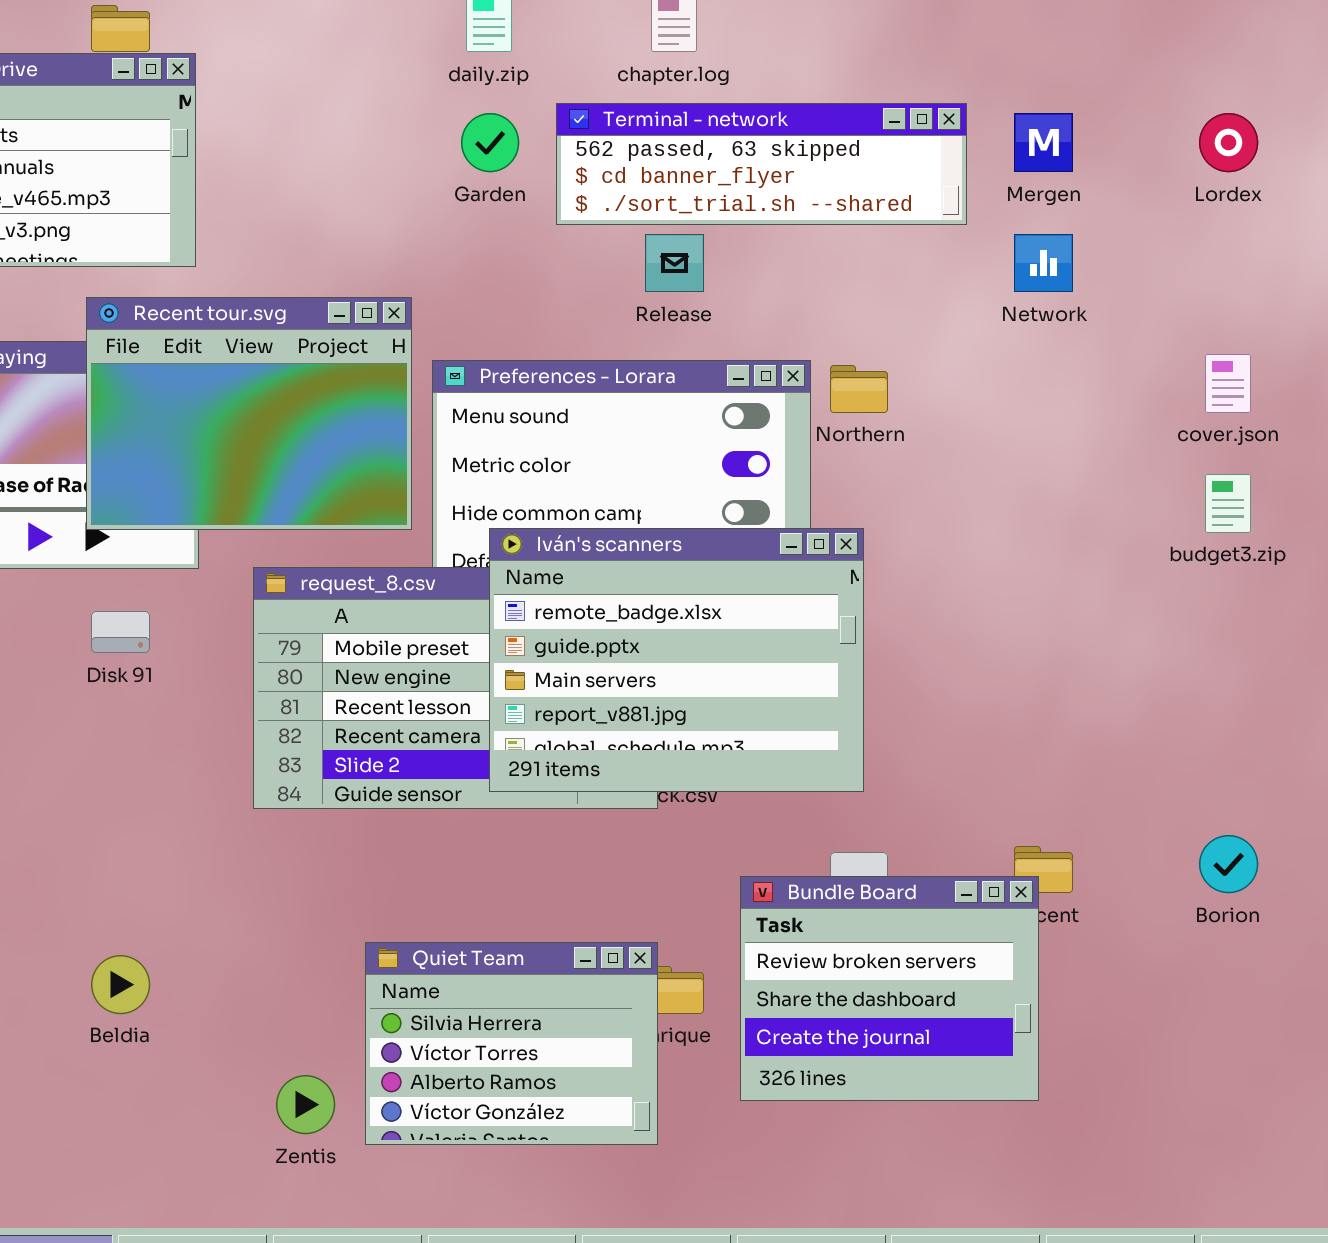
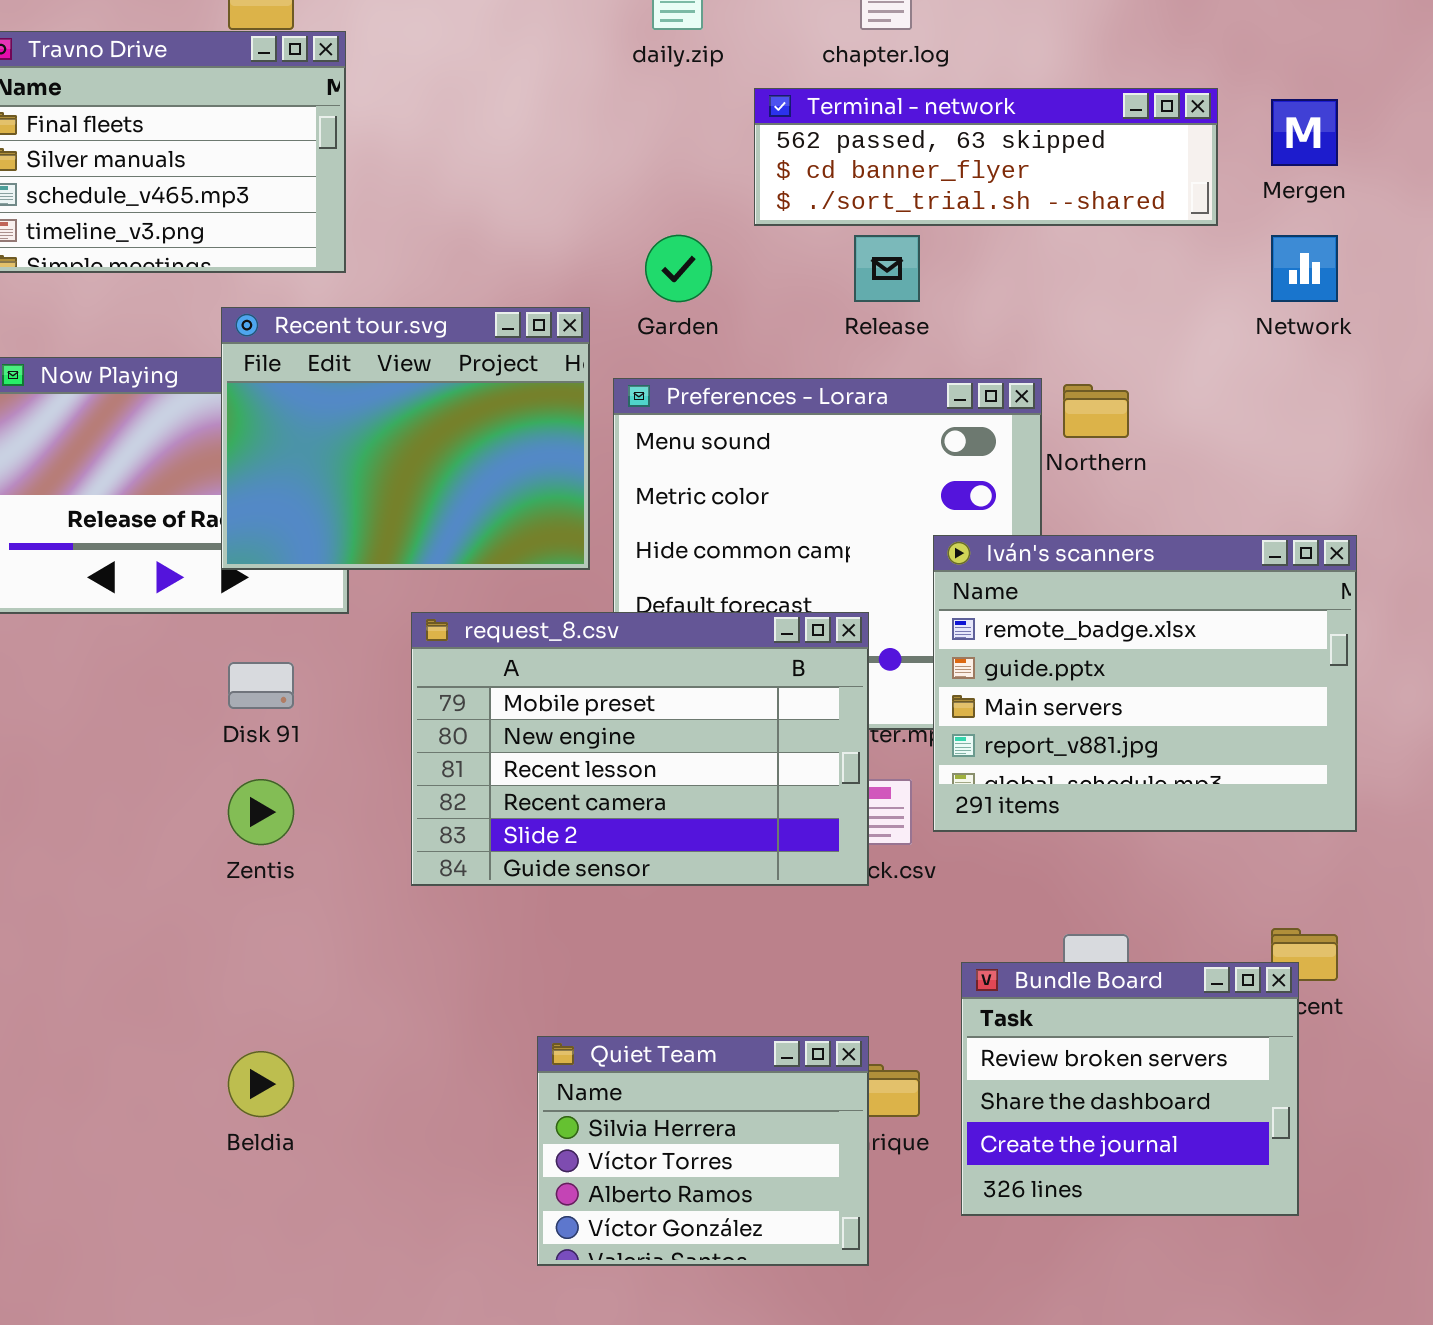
Garden: [461,113,519,172] -> [645,235,712,302], moved
Iván's scanners: [489,528,864,792] -> [933,535,1357,832], moved
Zentis: [276,1075,335,1134] -> [228,779,294,845], moved

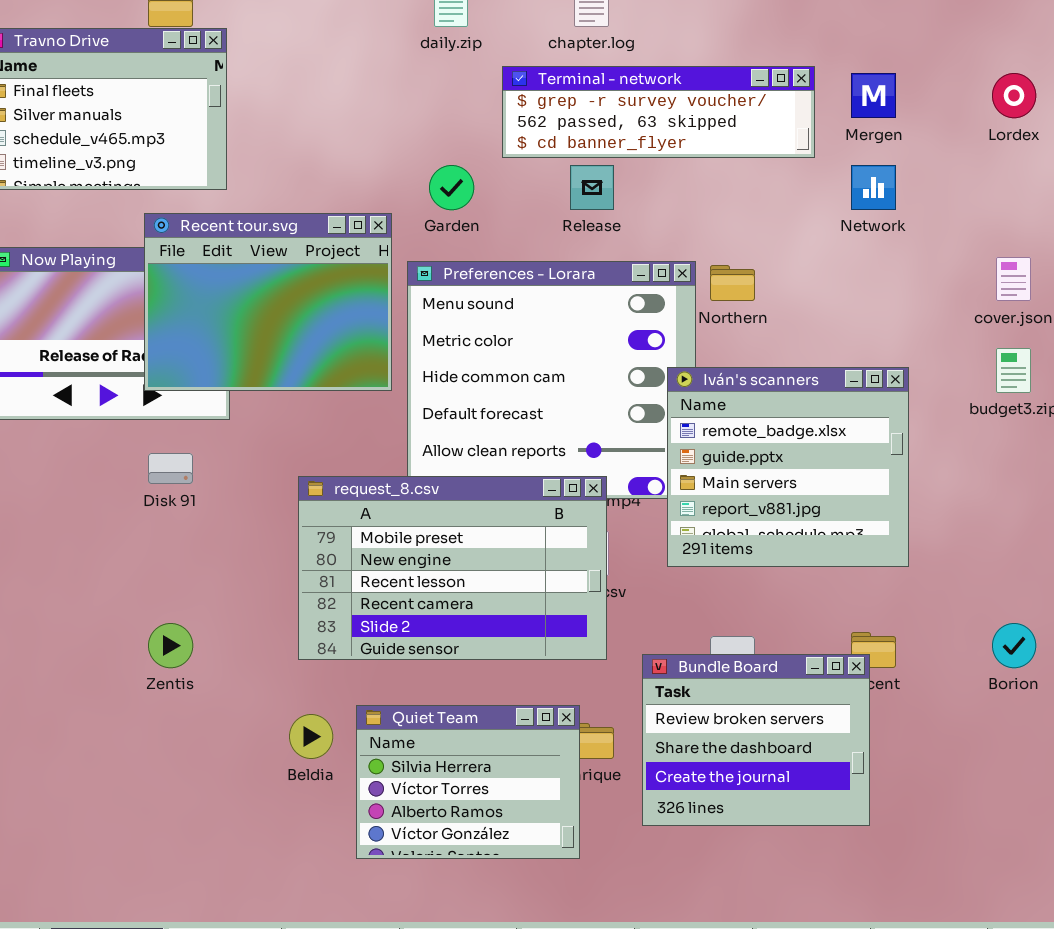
Terminal - network: [754,88,1218,226] -> [502,66,815,158], scrolled up 1 row
Iván's scanners: [933,535,1357,832] -> [667,367,909,567], resized
request_8.csv: [411,612,869,886] -> [298,476,607,660], moved
Zentis: [228,779,294,845] -> [148,623,193,668], moved
Beldia: [228,1051,294,1117] -> [289,714,333,759], moved

